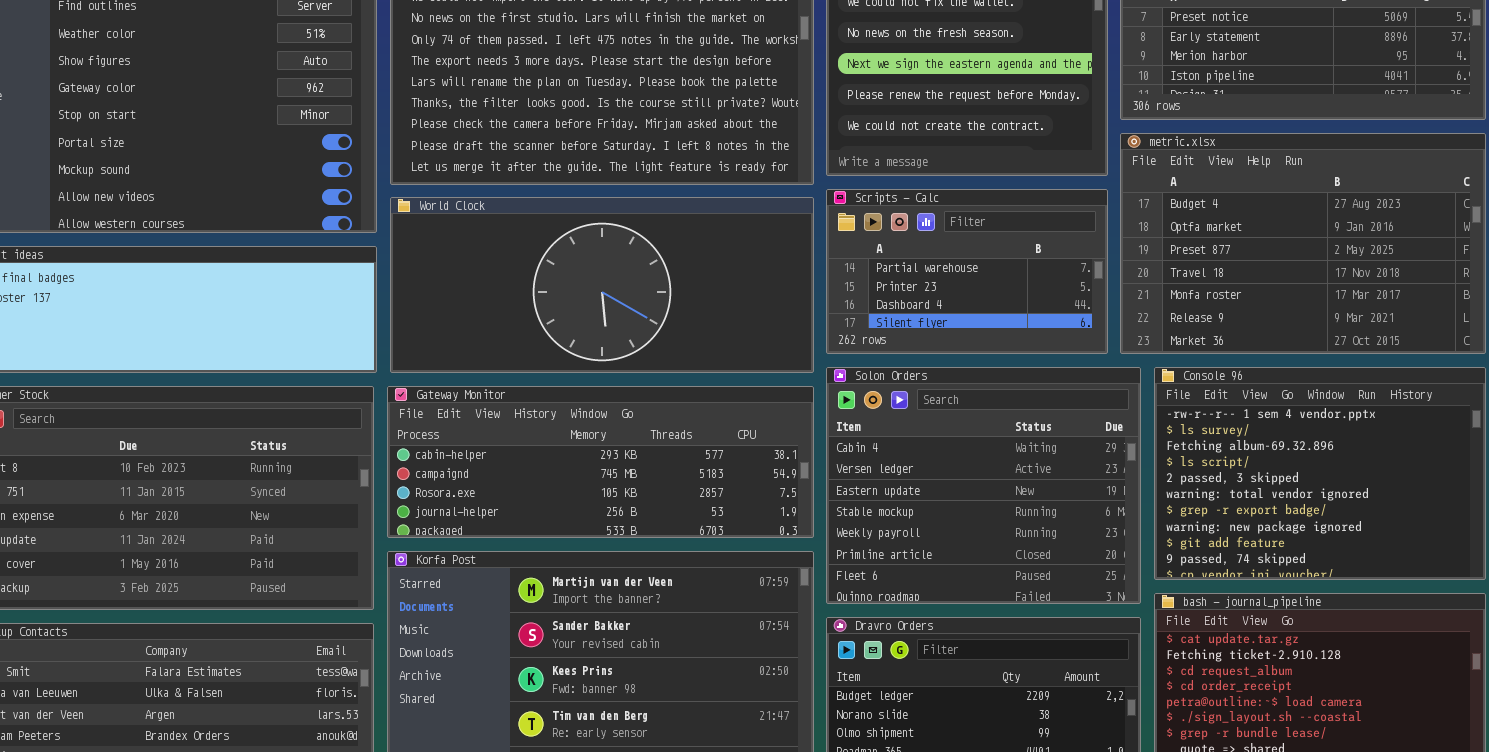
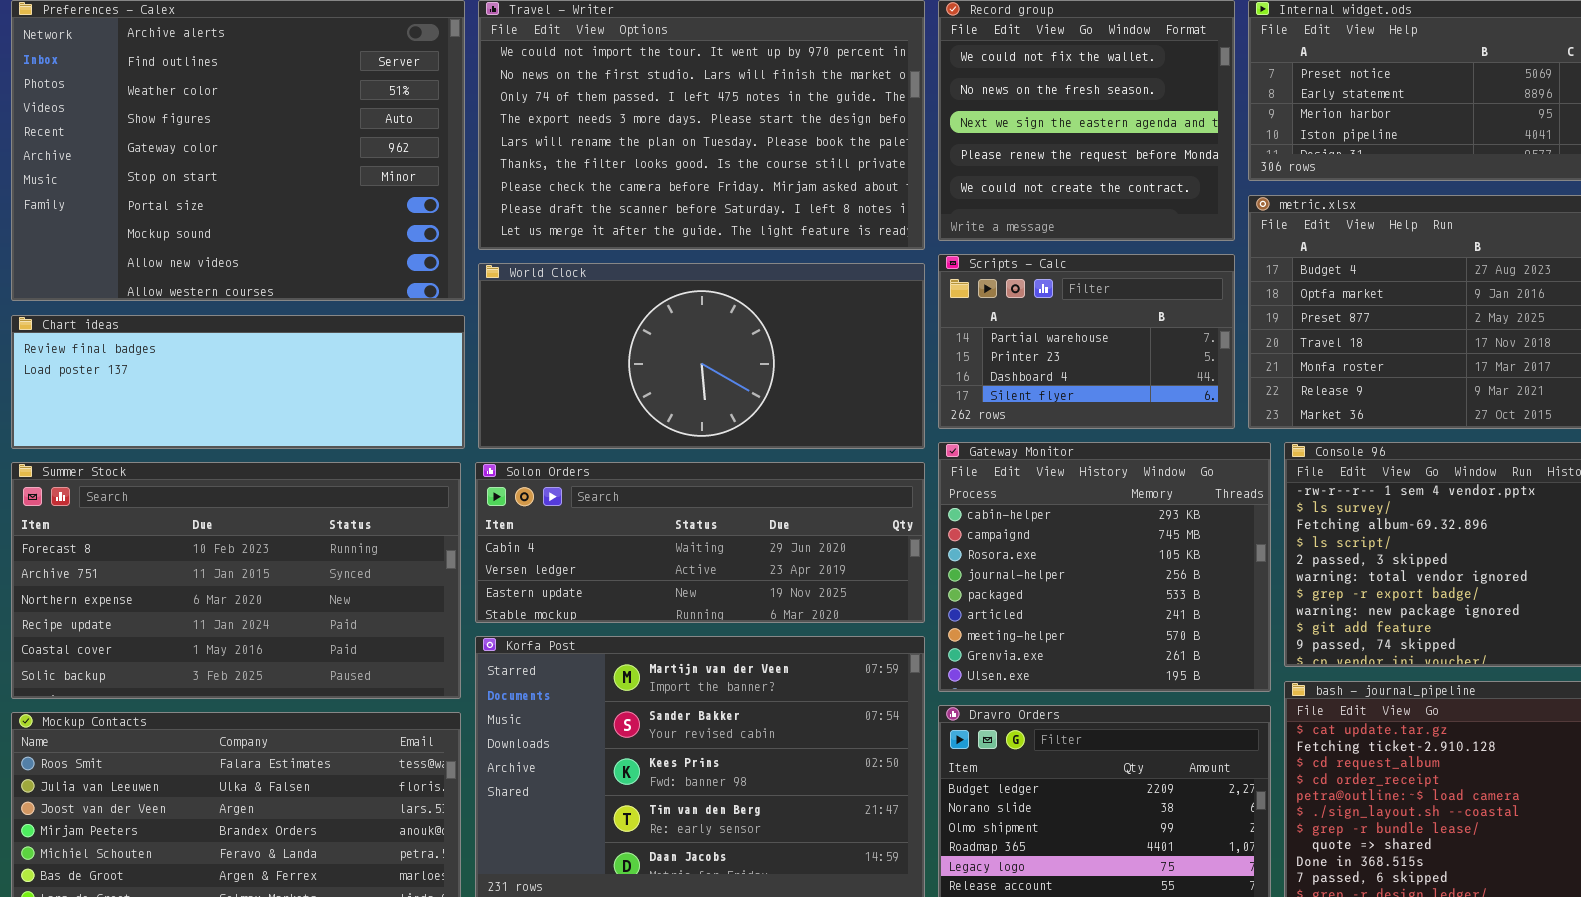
Solon Orders: [826,367,1141,604] -> [475,462,925,623], moved, resized
Gateway Monitor: [387,386,814,538] -> [938,442,1271,692], moved, resized

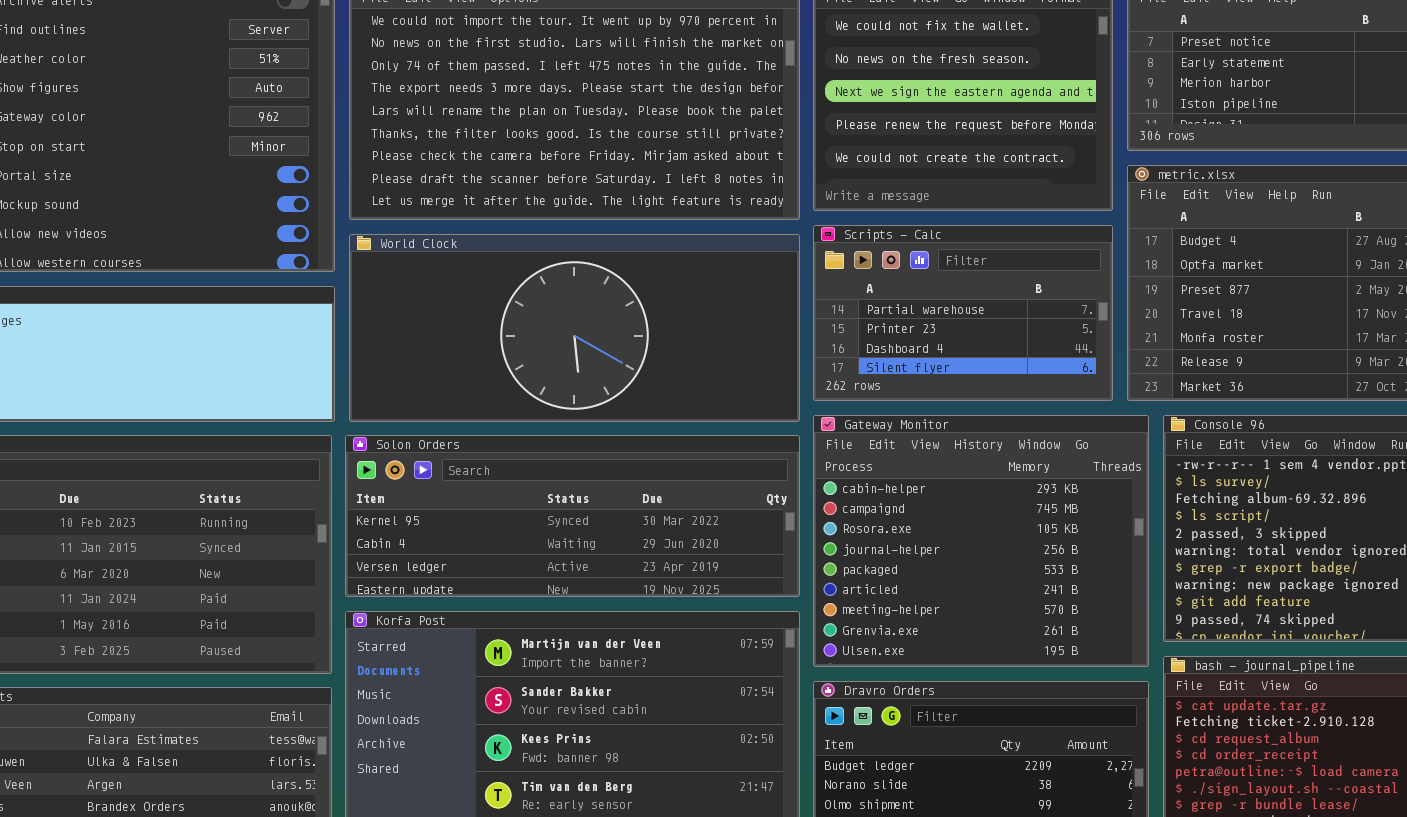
Solon Orders: [475,462,925,623] -> [345,435,800,597], scrolled up 1 row

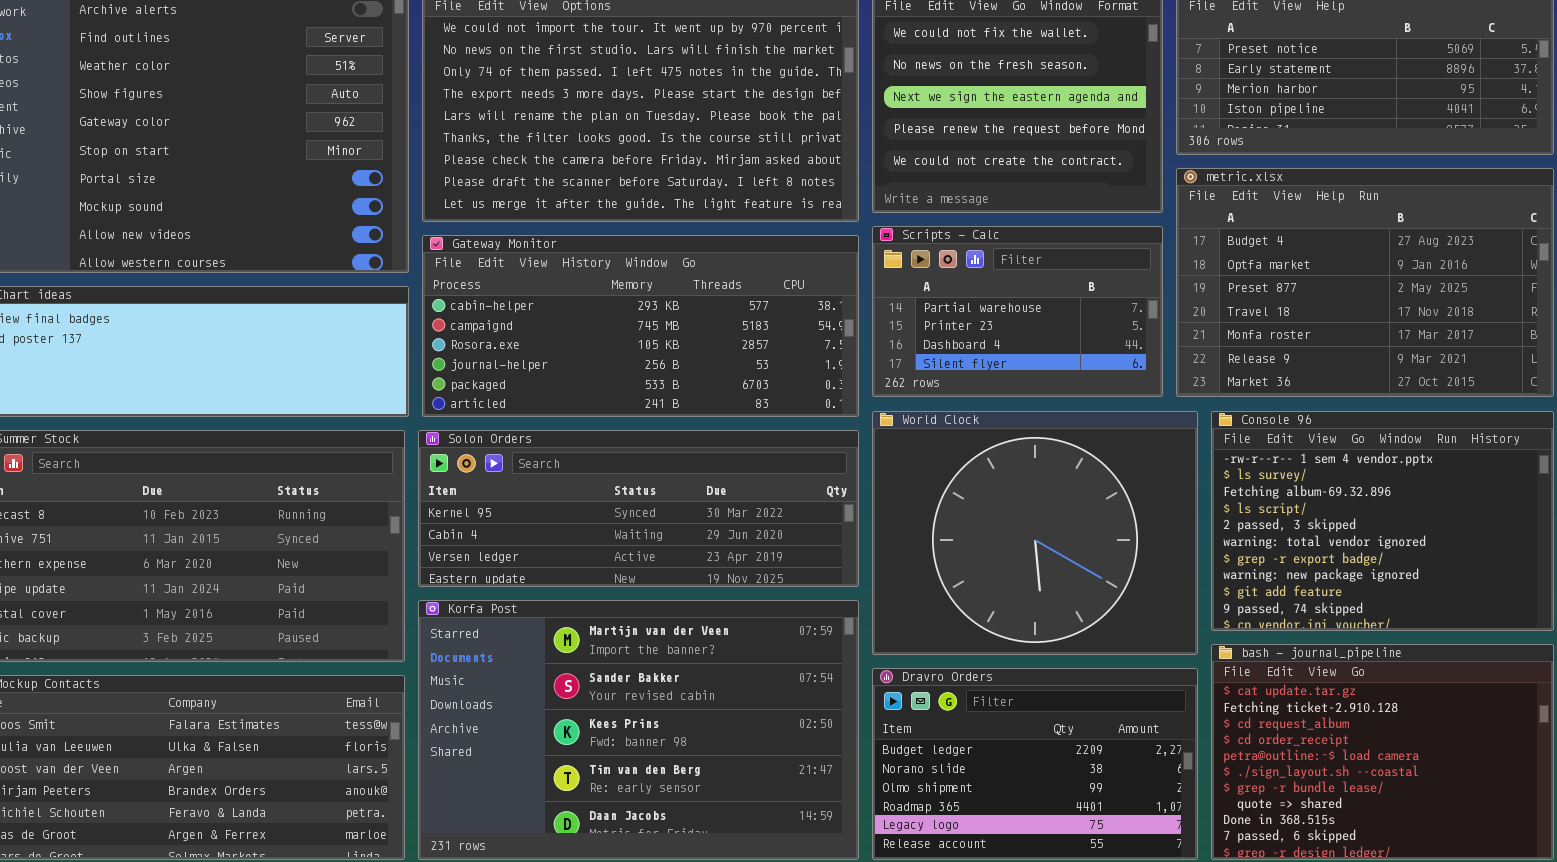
World Clock: [349,234,800,422] -> [872,411,1198,655], moved, resized
Gateway Monitor: [813,415,1149,667] -> [422,235,859,417], moved, resized

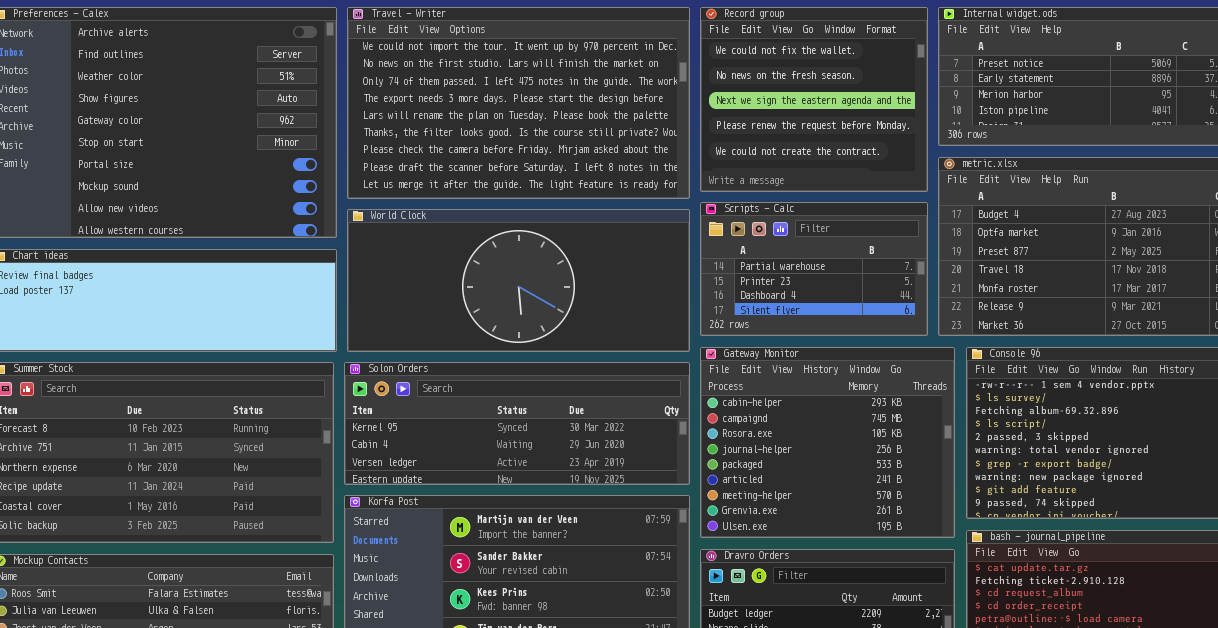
Gateway Monitor: [422,235,859,417] -> [700,347,955,538], moved, resized
World Clock: [872,411,1198,655] -> [347,209,690,352], moved, resized

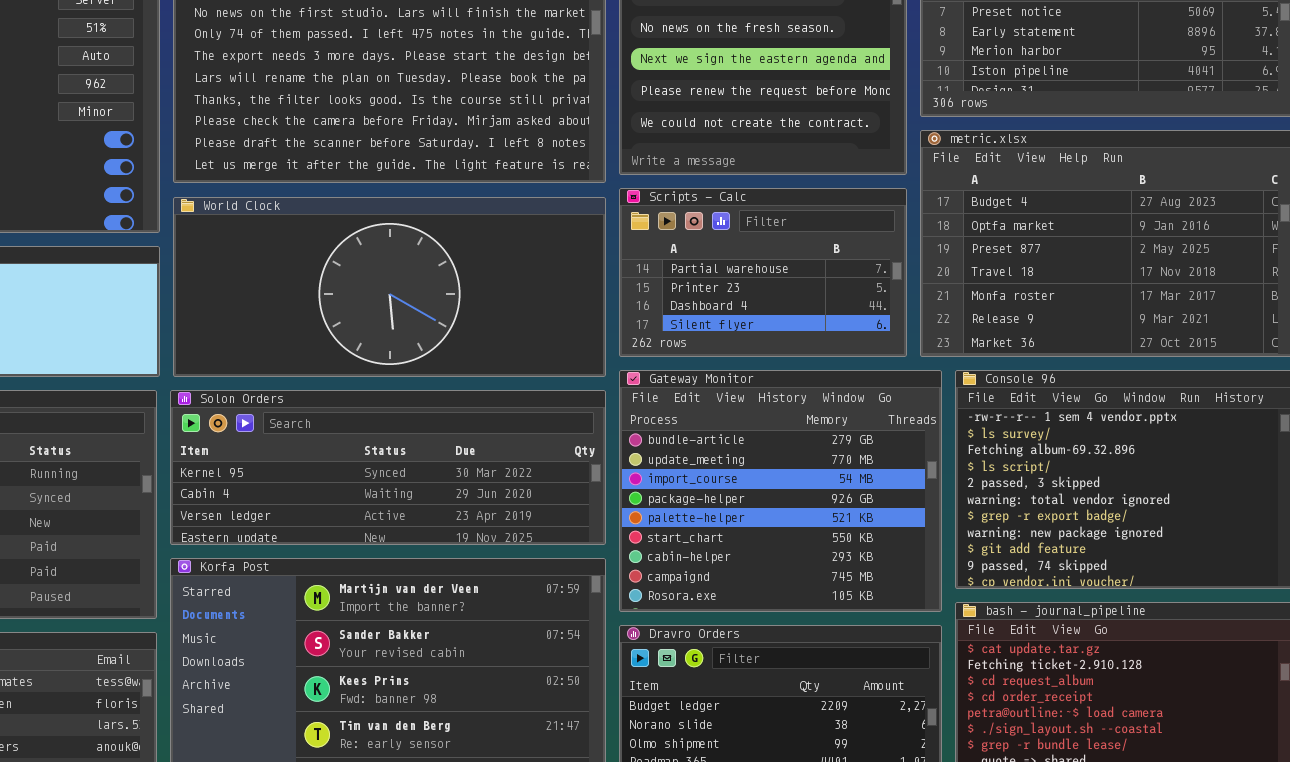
Gateway Monitor: [700,347,955,538] -> [619,370,942,612], scrolled up 6 rows

